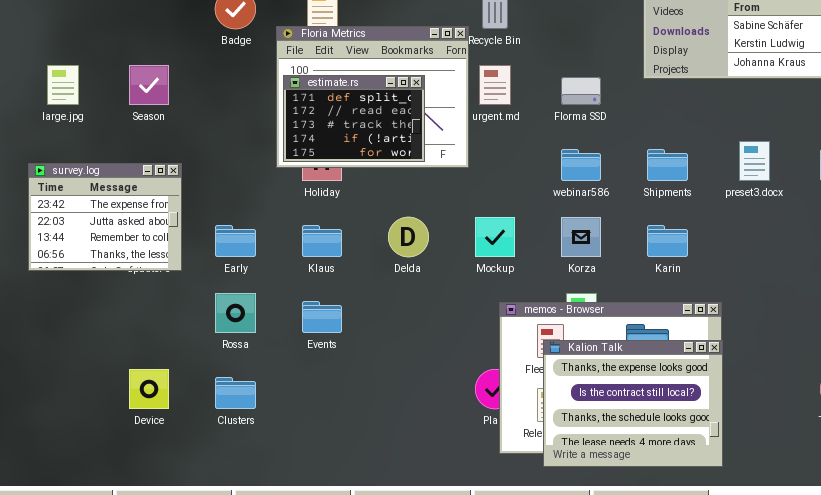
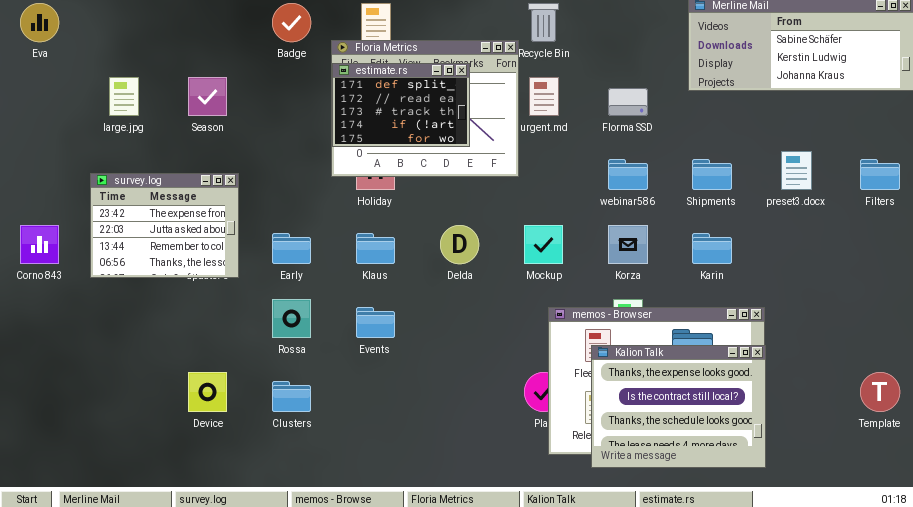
estimate.rs: [283,75,425,162] -> [332,63,470,147], moved

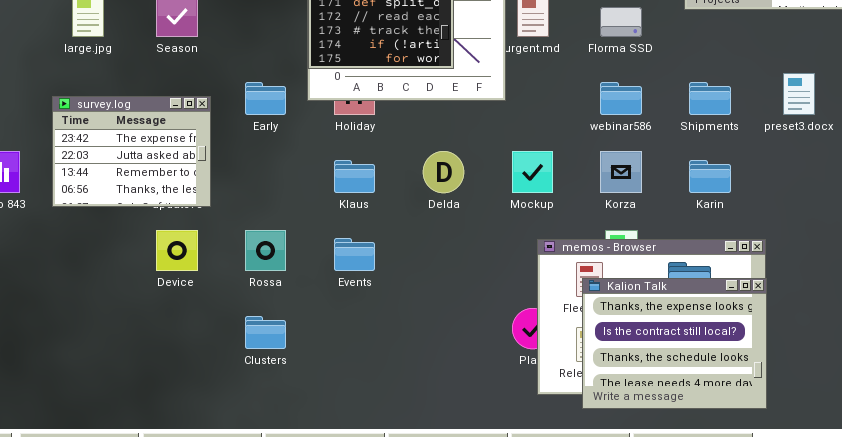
Early: [272,233,311,264] -> [245,82,286,115], moved
Device: [188,372,227,412] -> [156,230,198,271], moved

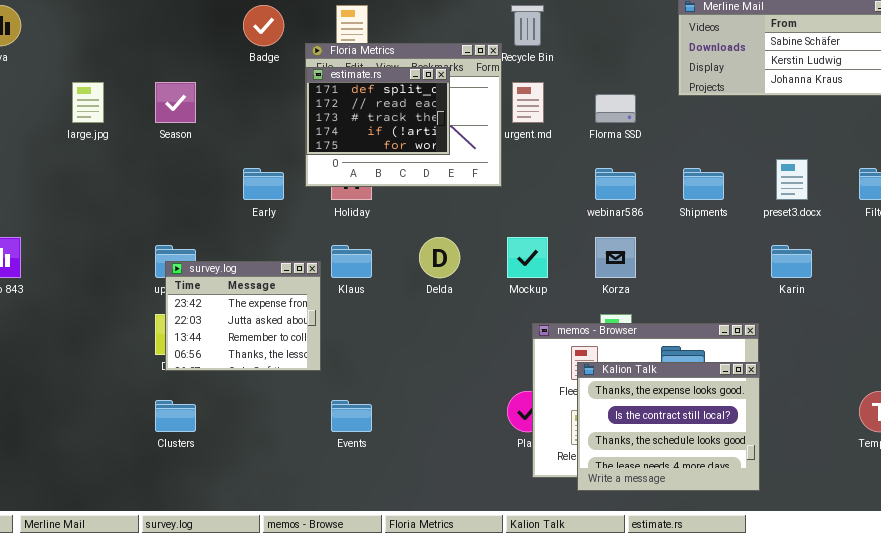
survey.log: [52,96,211,207] -> [165,261,321,371], moved
Karin: [689,160,731,193] -> [771,245,812,278], moved
Events: [334,238,375,271] -> [331,400,372,432], moved
Clusters: [245,316,286,349] -> [155,400,196,432], moved

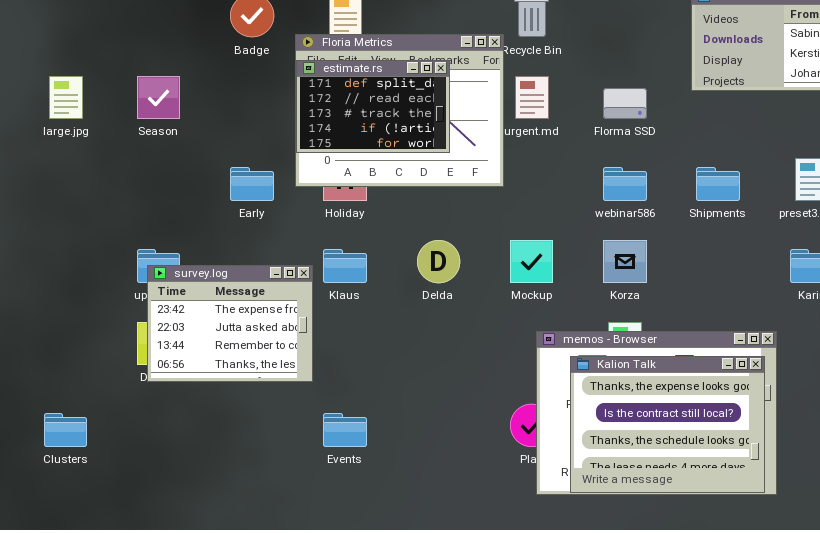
Kalion Talk: [577,362,760,491] -> [570,356,765,493], moved
Clusters: [155,400,196,432] -> [44,413,87,447], moved

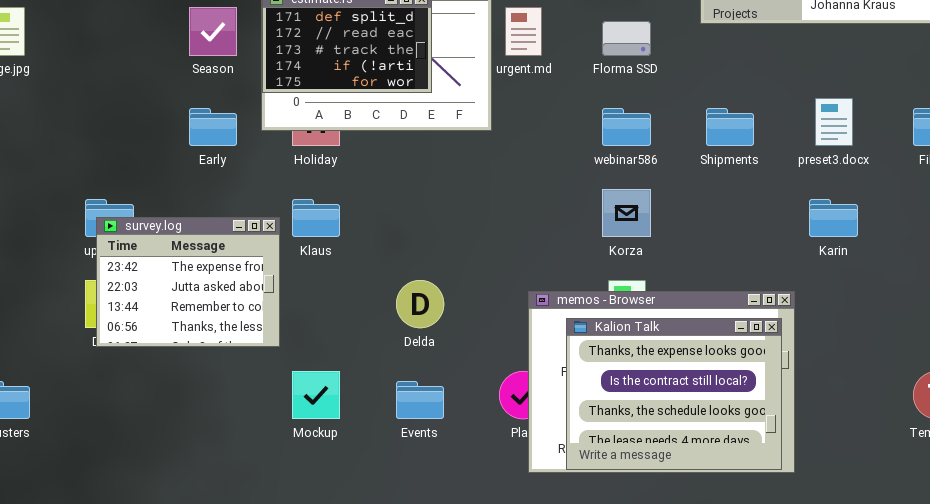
Season: [137,76,180,119] -> [189,7,237,56], moved
Delda: [417,240,460,283] -> [396,280,444,328], moved
Mockup: [510,240,553,283] -> [292,371,340,419], moved
Events: [323,413,367,447] -> [396,381,444,419], moved

